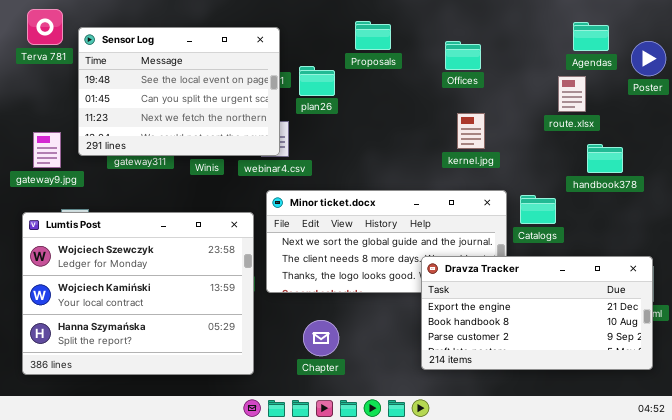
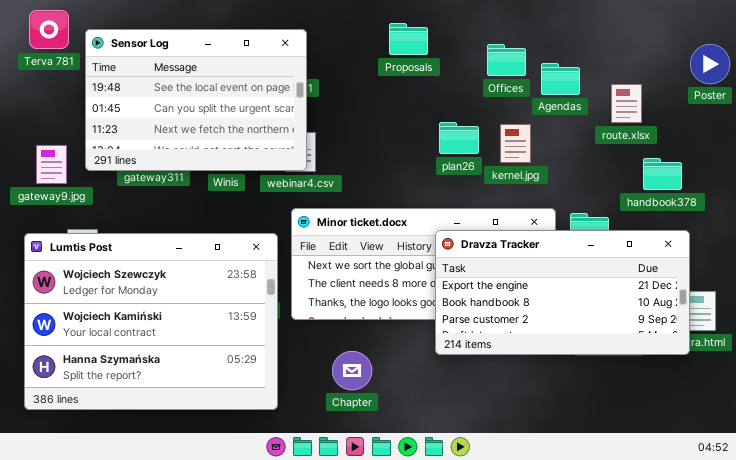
Agendas: [573,22,609,51] -> [541,63,580,95], moved
plan26: [299,66,335,96] -> [439,122,479,154], moved
Dravza Tracker: [421,256,653,370] -> [435,230,690,355], moved

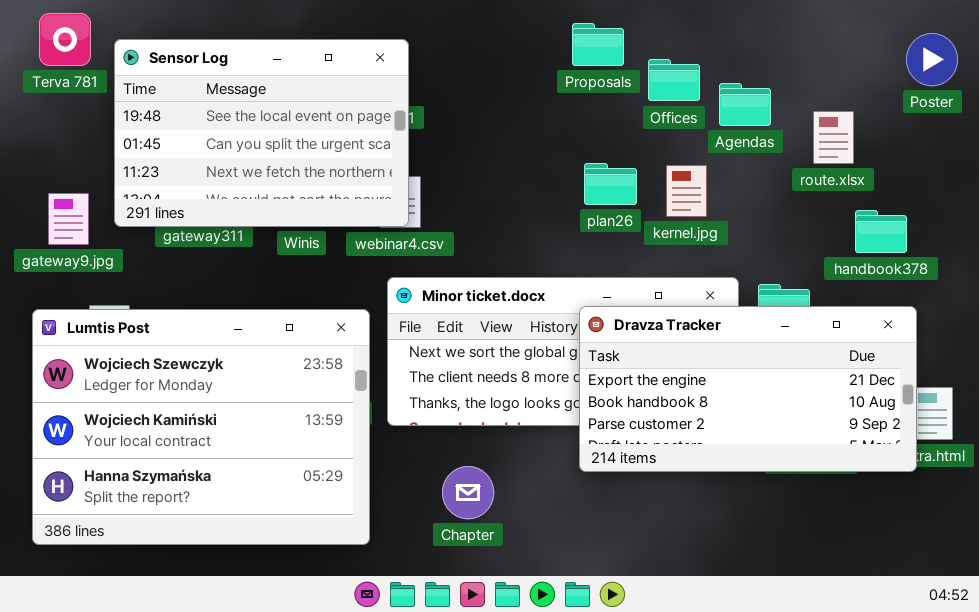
Proposals: [389,23,428,55] -> [572,23,624,66], moved
Poster: [690,44,730,84] -> [906,33,958,86], moved

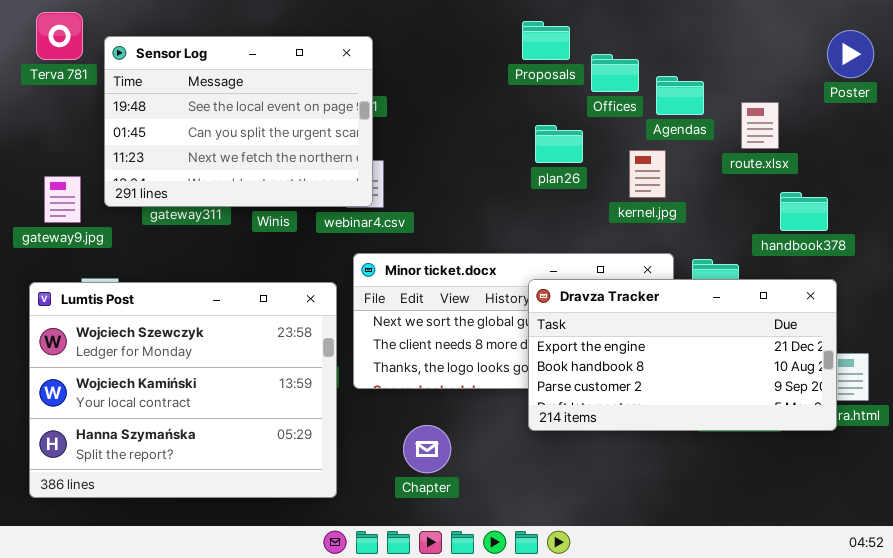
plan26: [584,163,637,205] -> [535,125,583,163], moved
kernel.jpg: [666,165,707,217] -> [629,150,666,198], moved

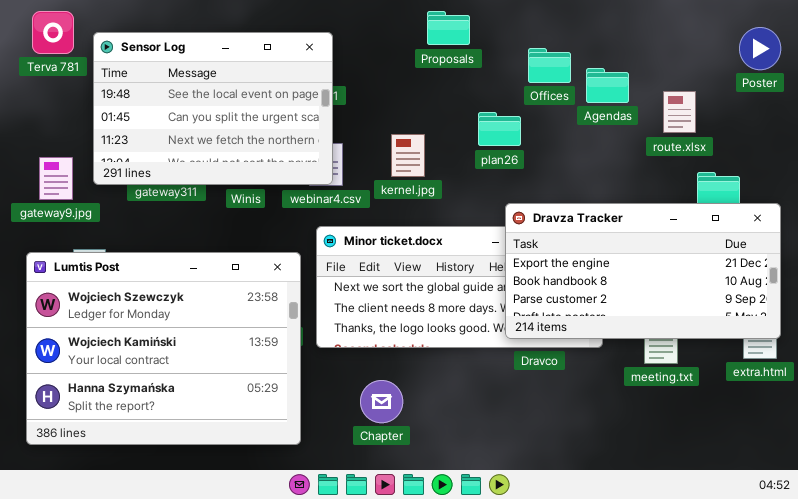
Proposals: [522,21,570,60] -> [427,11,470,45], moved
kernel.jpg: [629,150,666,198] -> [391,134,425,177], moved
Dravza Tracker: [528,279,837,431] -> [505,203,781,339], moved

